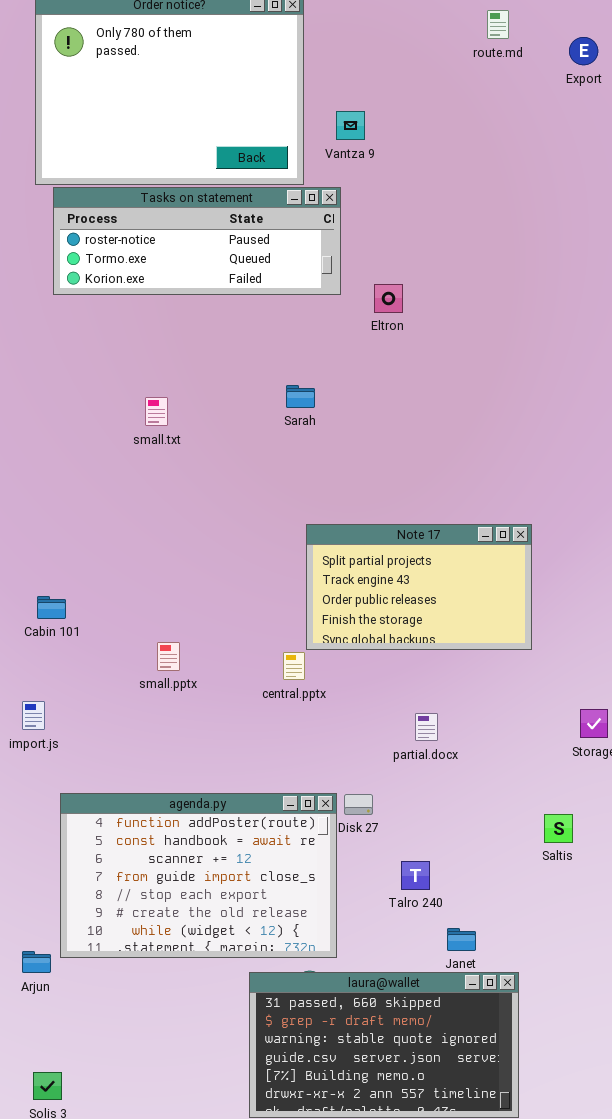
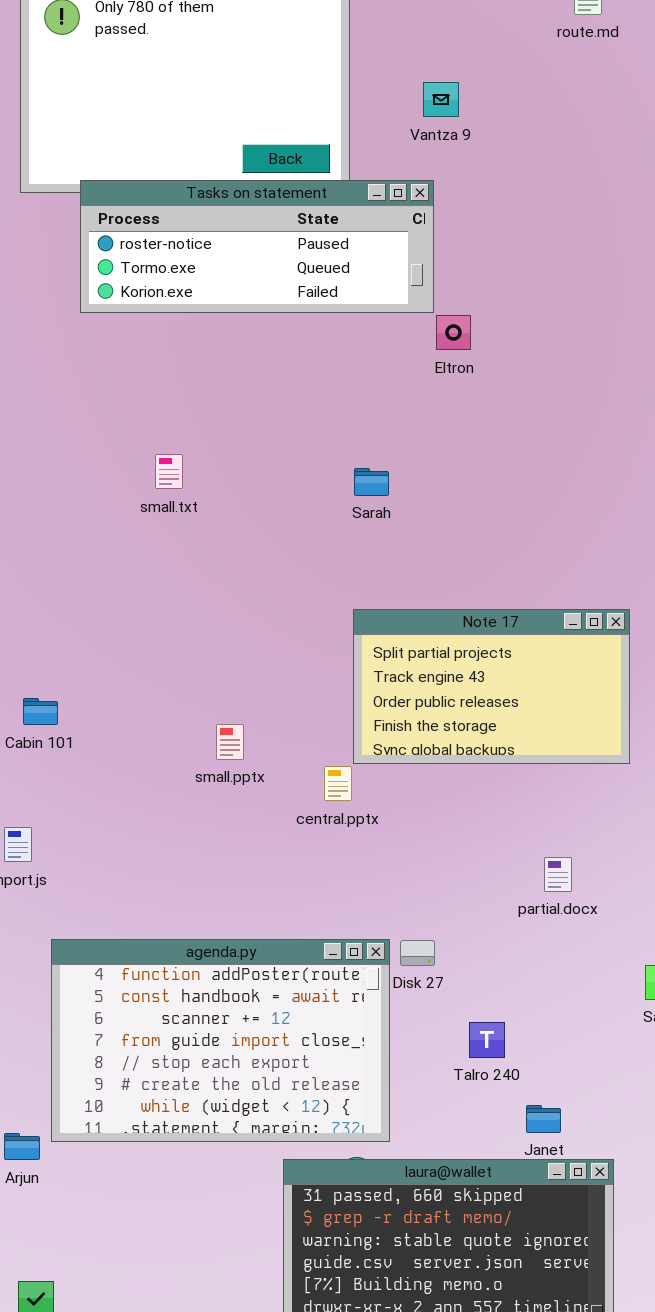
Vantza 9: [336,111,365,140] -> [423,82,459,117], moved
Tasks on statement: [53,187,341,295] -> [80,180,434,313], moved
Sarah: [286,385,315,408] -> [354,468,389,496], moved
small.pptx: [157,642,180,671] -> [216,724,244,760], moved
partial.docx: [415,713,438,741] -> [544,857,572,892], moved

